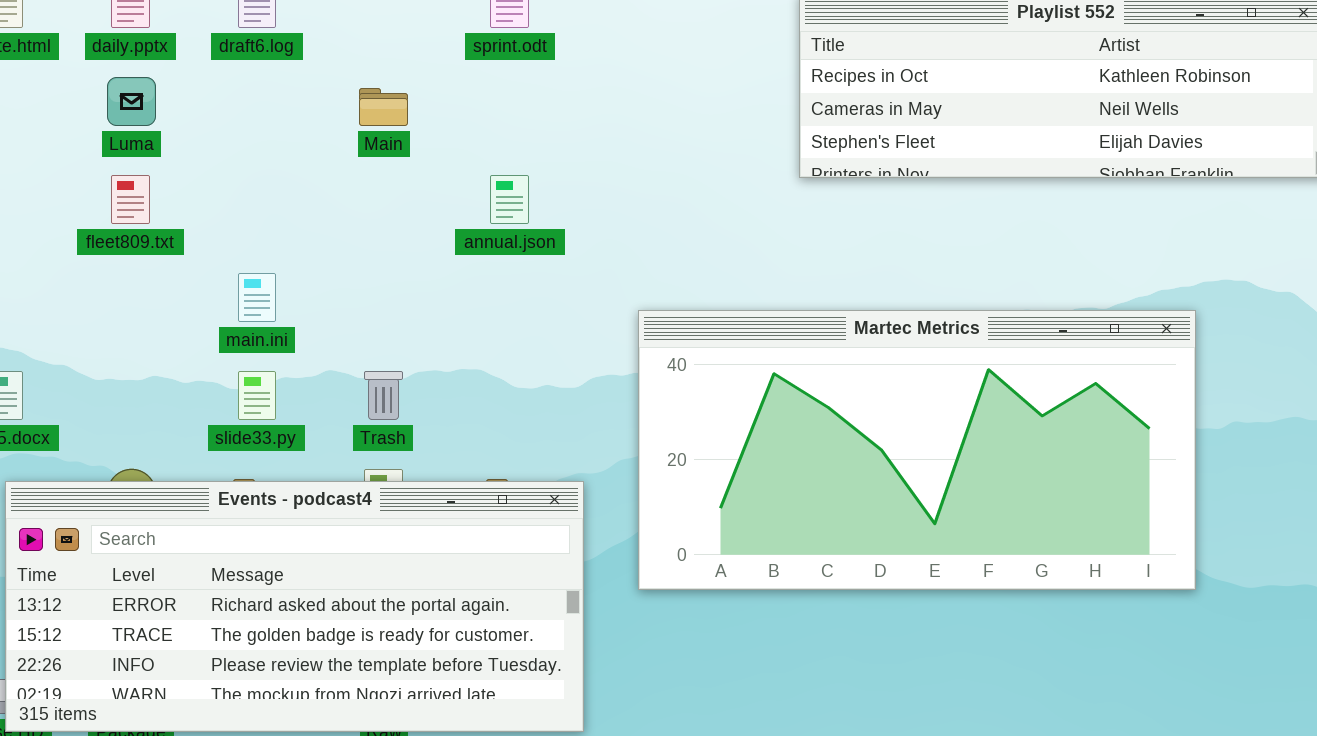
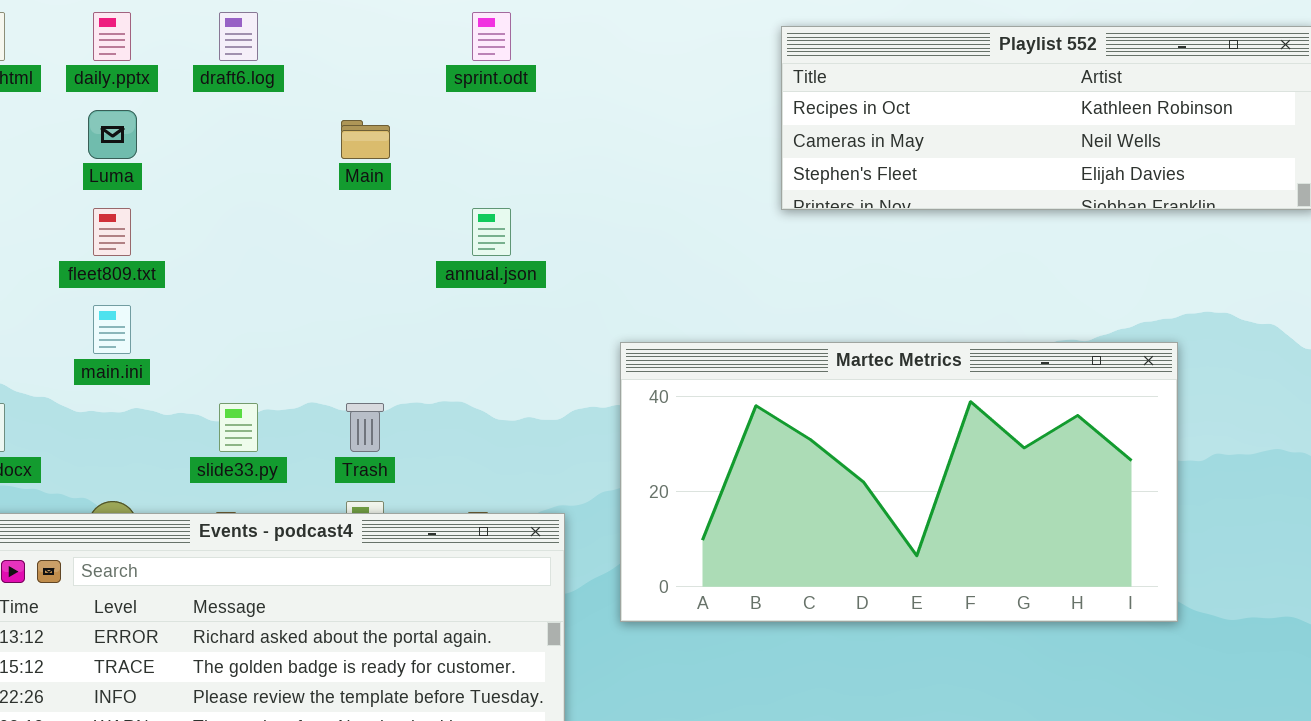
main.ini: [238,273,276,322] -> [93,305,131,354], moved

